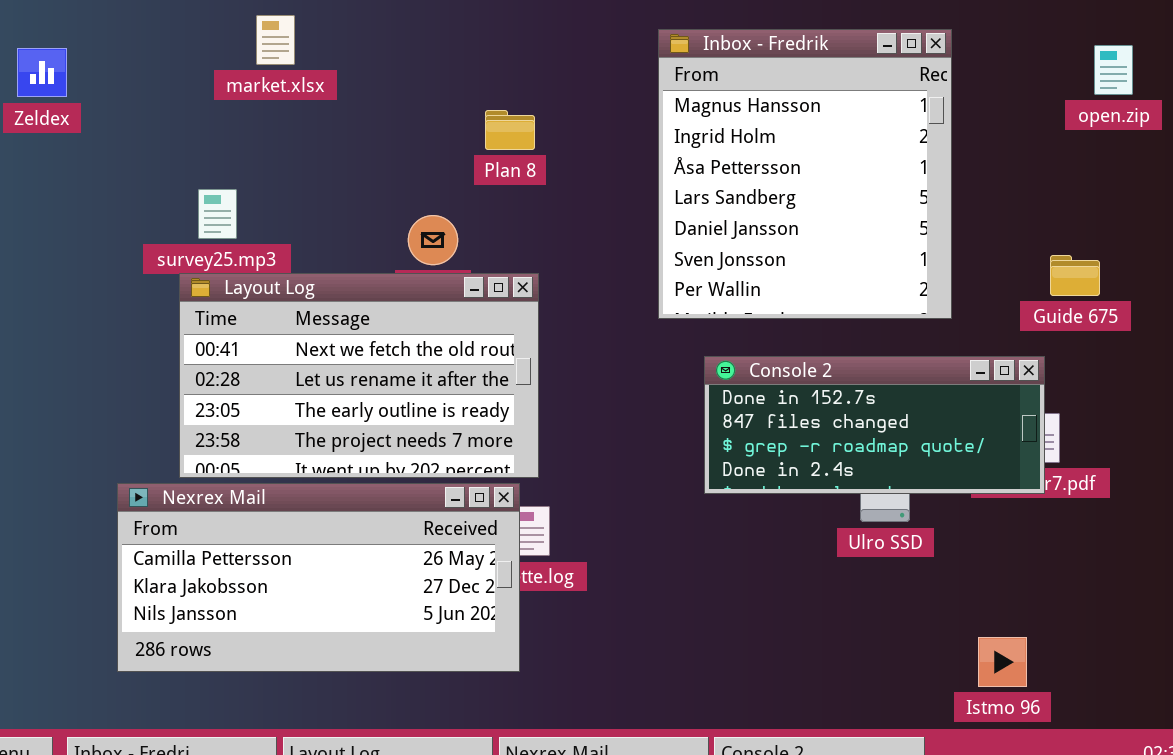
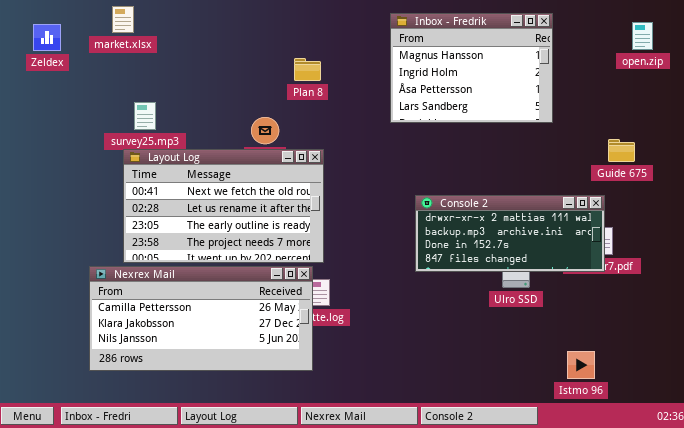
market.xlsx: [256,15,295,65] -> [112,6,134,33], moved
Inbox - Fredrik: [658,29,952,319] -> [390,13,553,123], resized
Console 2: [704,356,1045,494] -> [415,195,605,272], scrolled up 2 rows

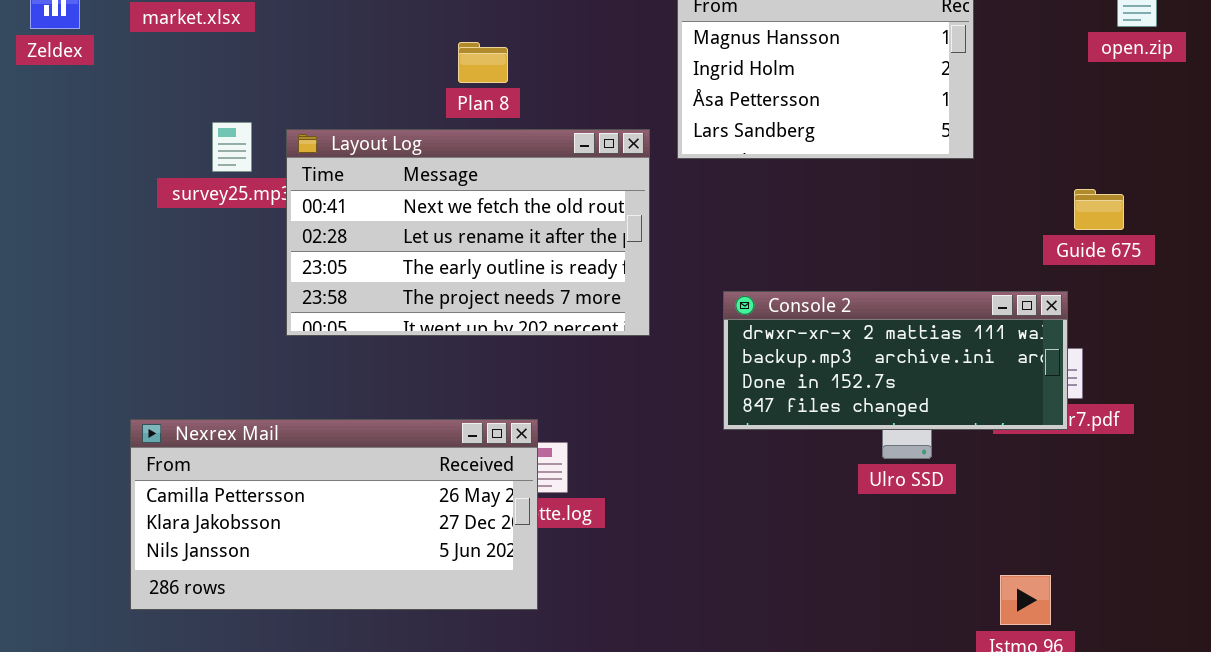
Plan 8: [294,58,321,81] -> [458,42,508,83], moved
Layout Log: [123,149,324,263] -> [286,129,650,336], moved

